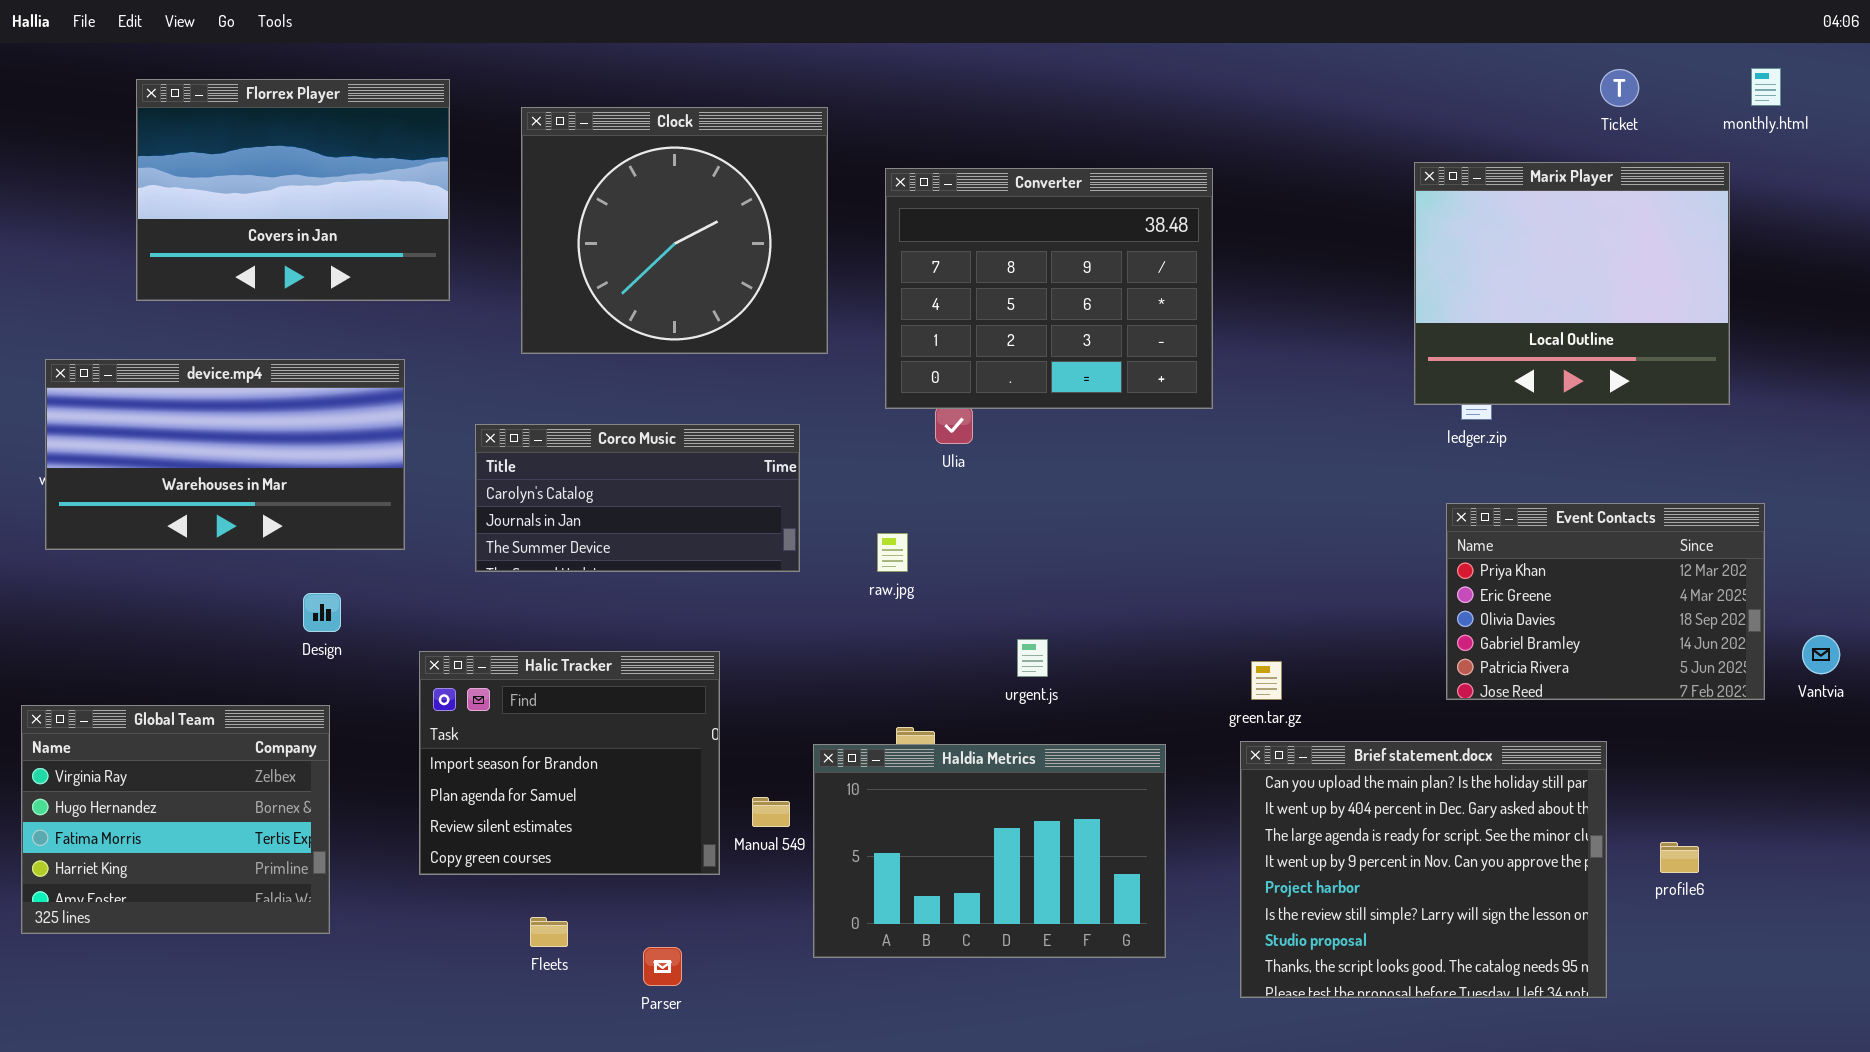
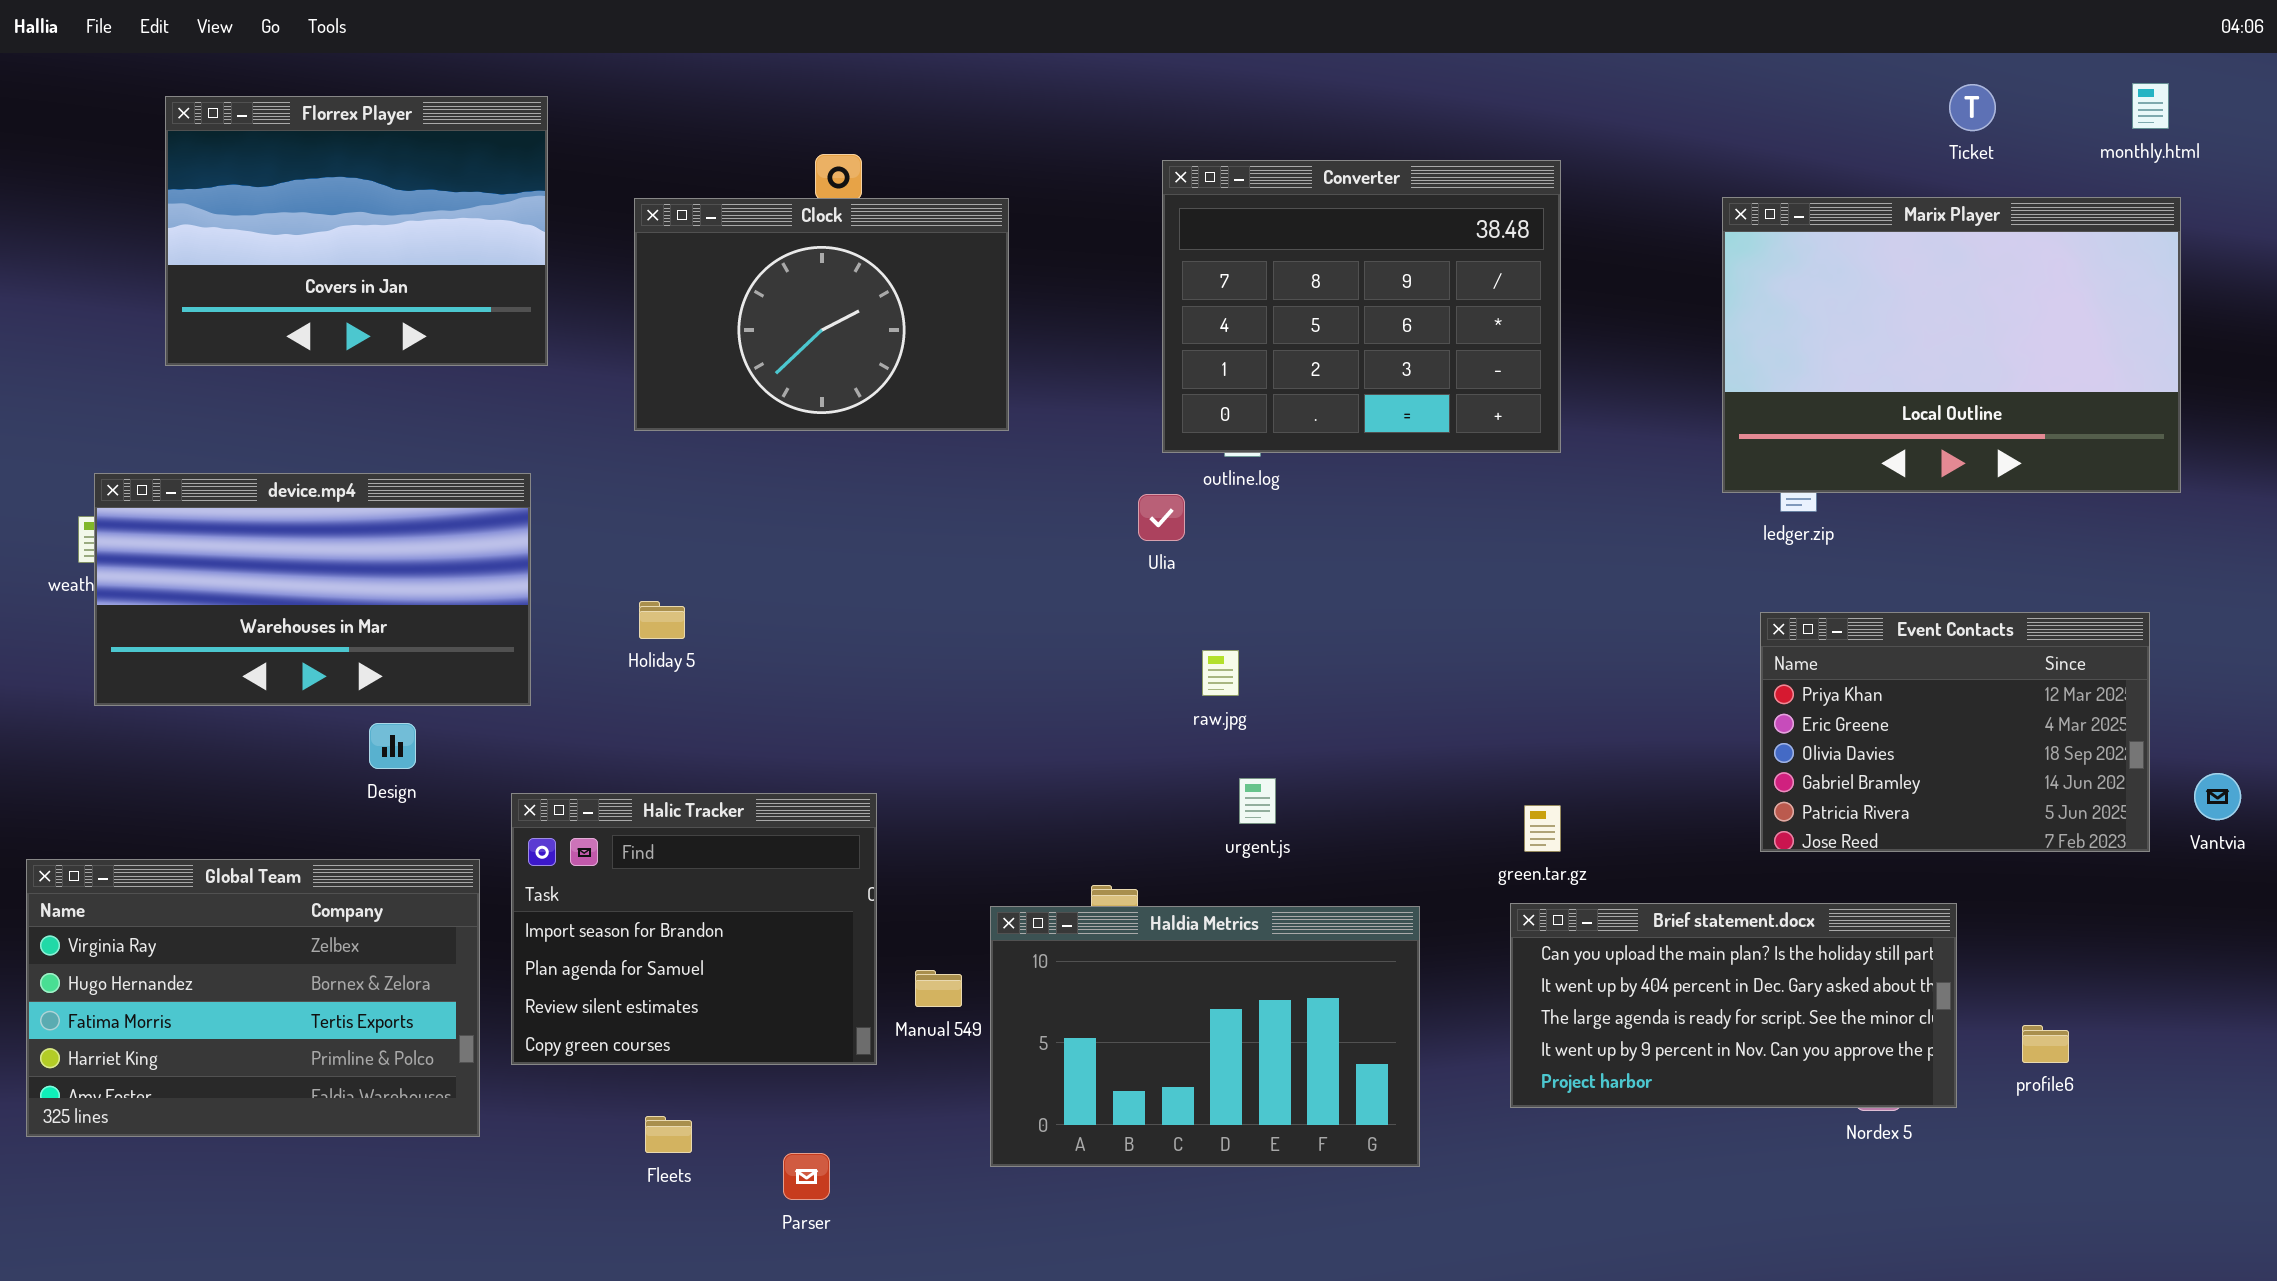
Clock: [521,107,828,354] -> [634,198,1009,431], resized
Marix Player: [1414,162,1730,405] -> [1722,197,2181,493], resized
Converter: [885,168,1213,409] -> [1162,160,1561,453], moved
device.mp4: [45,359,405,550] -> [94,473,531,706], moved
Corco Music: [475,424,800,572] -> none, closed
raw.jpg: [877,533,908,572] -> [1202,650,1239,696], moved
Global Team: [21,705,330,934] -> [26,859,480,1137], resized
Brief statement.docx: [1240,741,1607,998] -> [1510,903,1957,1108], resized

